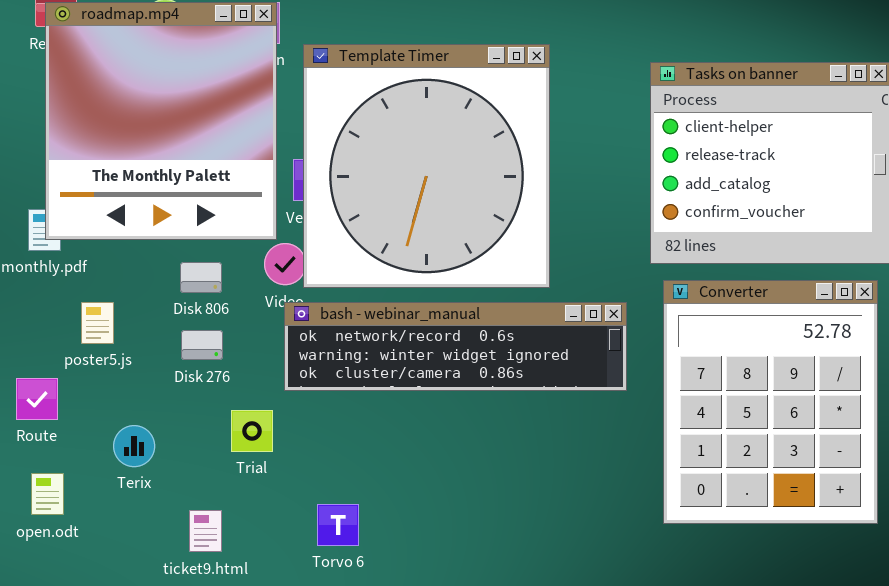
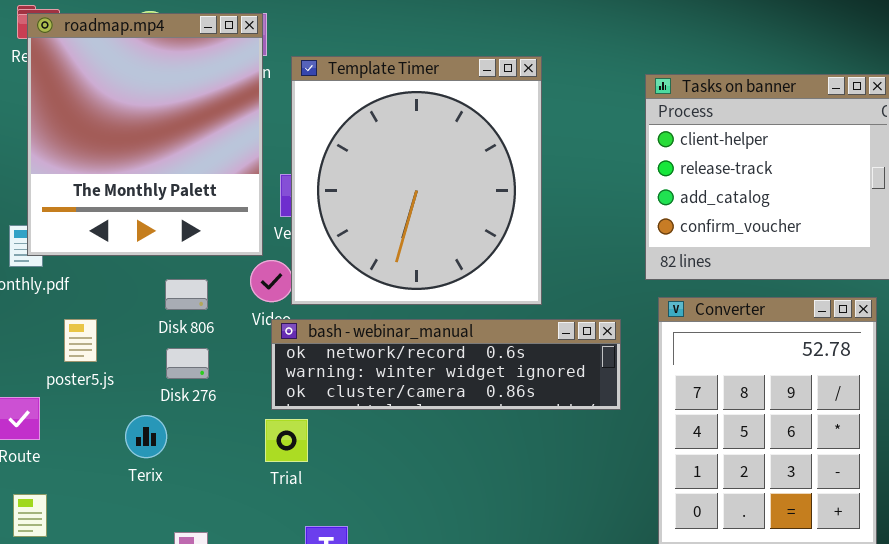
Trial: [231,410,273,452] -> [265,419,308,462], moved
Terix: [113,425,155,467] -> [125,415,167,458], moved

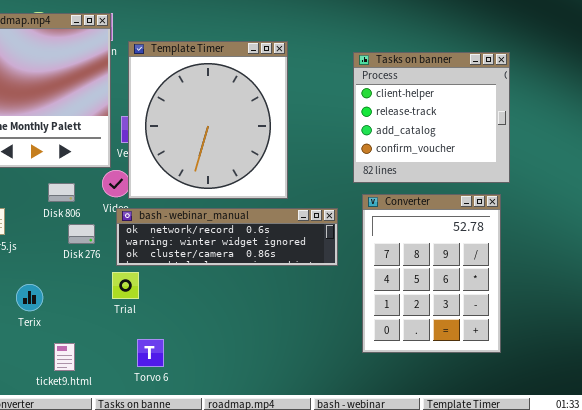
Disk 276: [166,348,209,379] -> [68,224,95,244], moved
Terix: [125,415,167,458] -> [16,284,43,311], moved

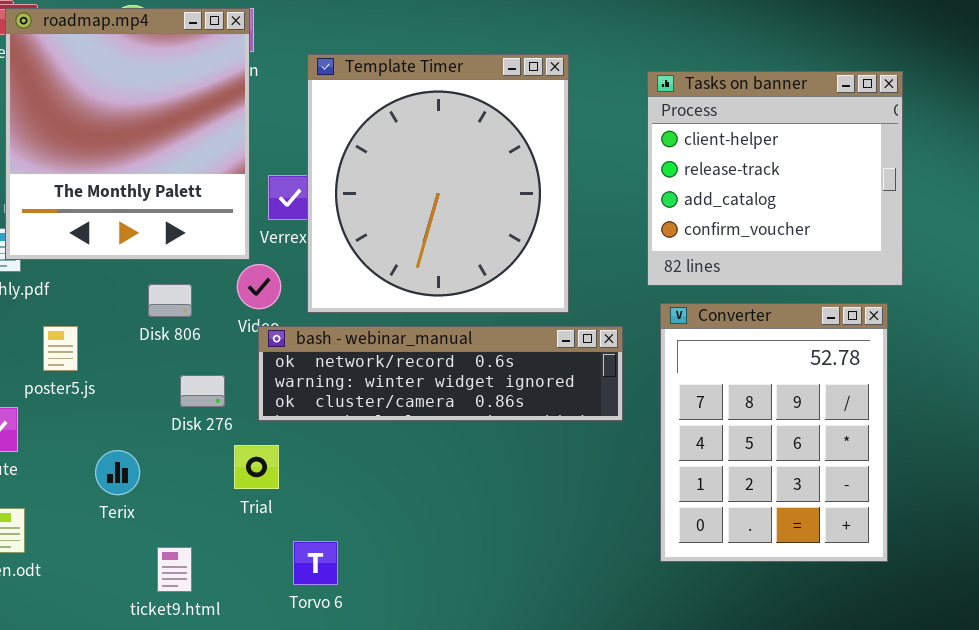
Template Timer: [128,41,288,199] -> [307,54,569,313], moved
Disk 276: [68,224,95,244] -> [180,375,225,407], moved
Trial: [112,272,139,299] -> [234,445,279,489], moved

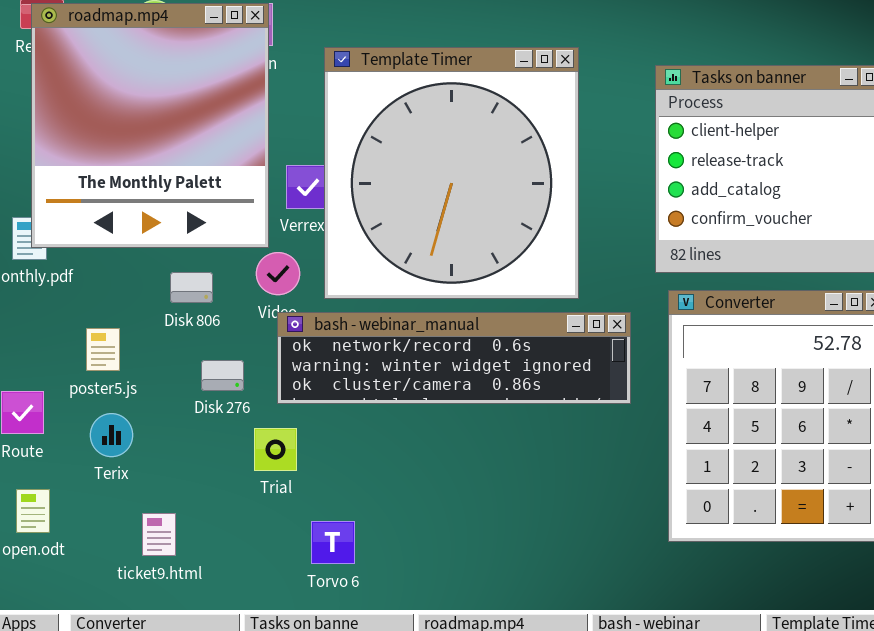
poster5.js: [43,326,78,371] -> [86,328,120,371], moved
Terix: [95,450,140,495] -> [90,413,133,457], moved
ticket9.html: [157,547,192,592] -> [142,513,176,556], moved

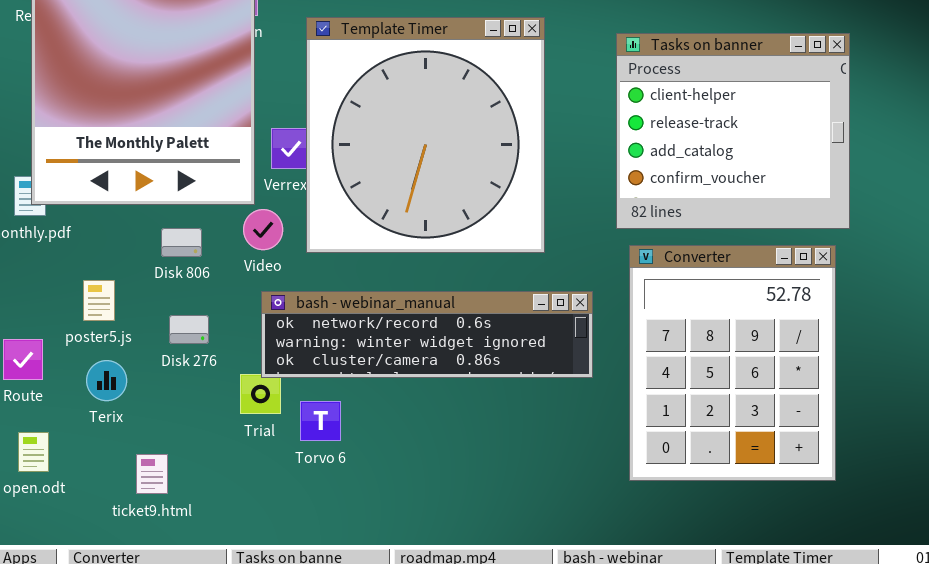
bash - webinar_manual: [277,312,631,404] -> [261,291,593,378], moved
Disk 276: [201,360,244,391] -> [169,315,209,344], moved
Torvo 6: [311,521,355,564] -> [300,401,341,441], moved

